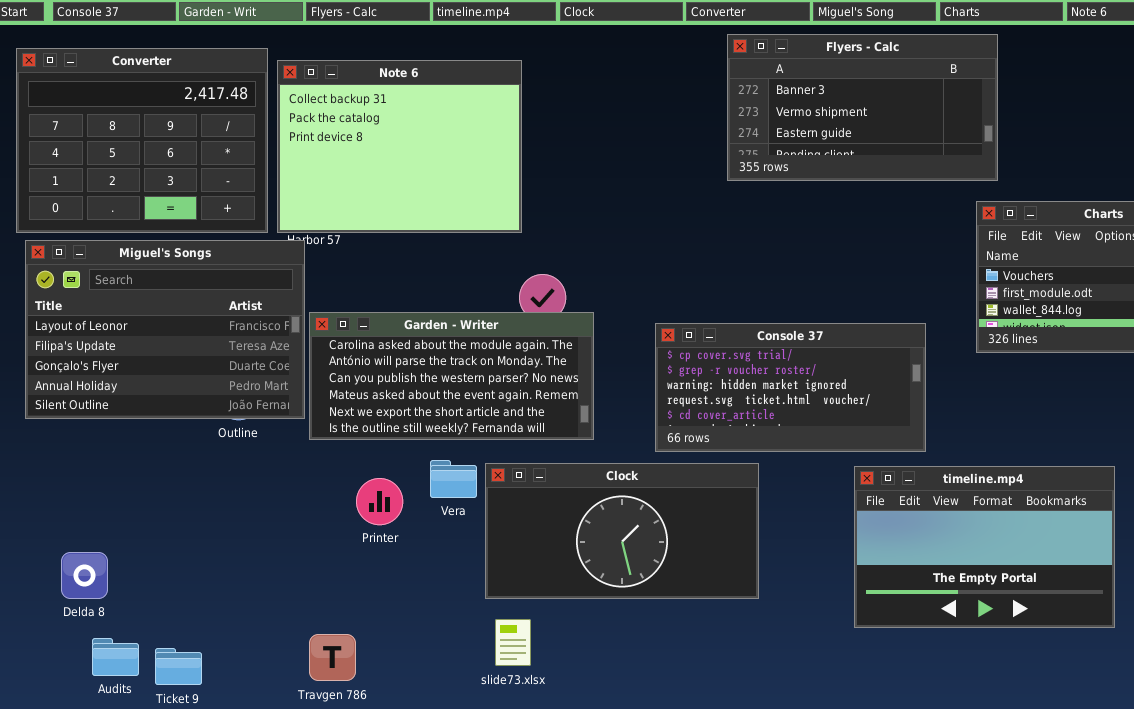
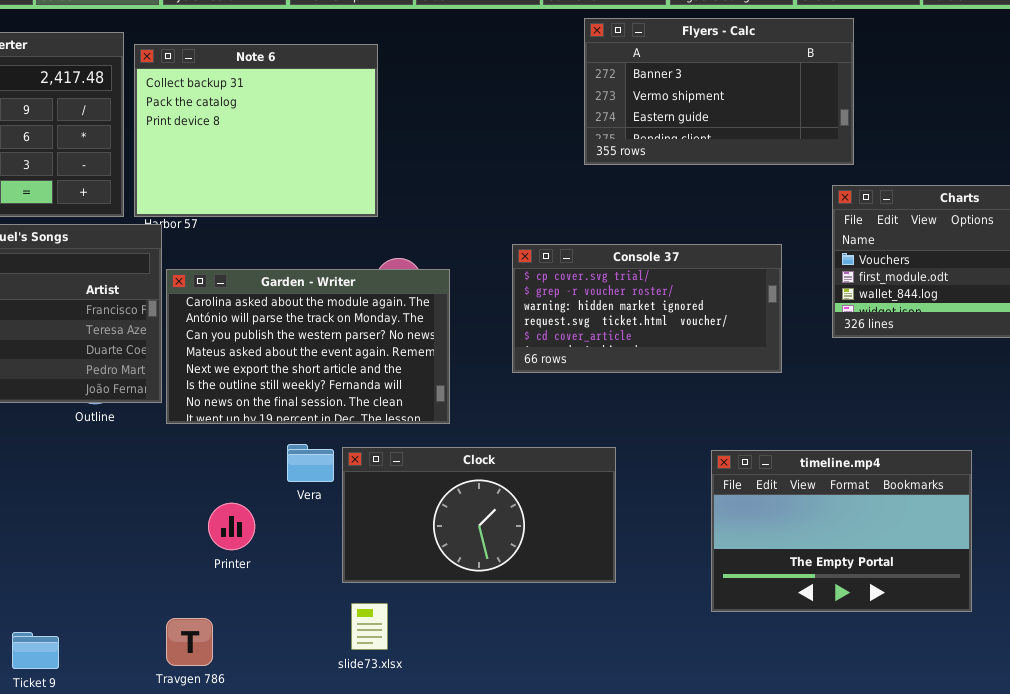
Garden - Writer: [309,312,594,440] -> [166,269,450,424], resized
Console 37: [655,323,926,452] -> [512,244,782,373], moved
Printer: [356,478,403,525] -> [208,503,255,550], moved

